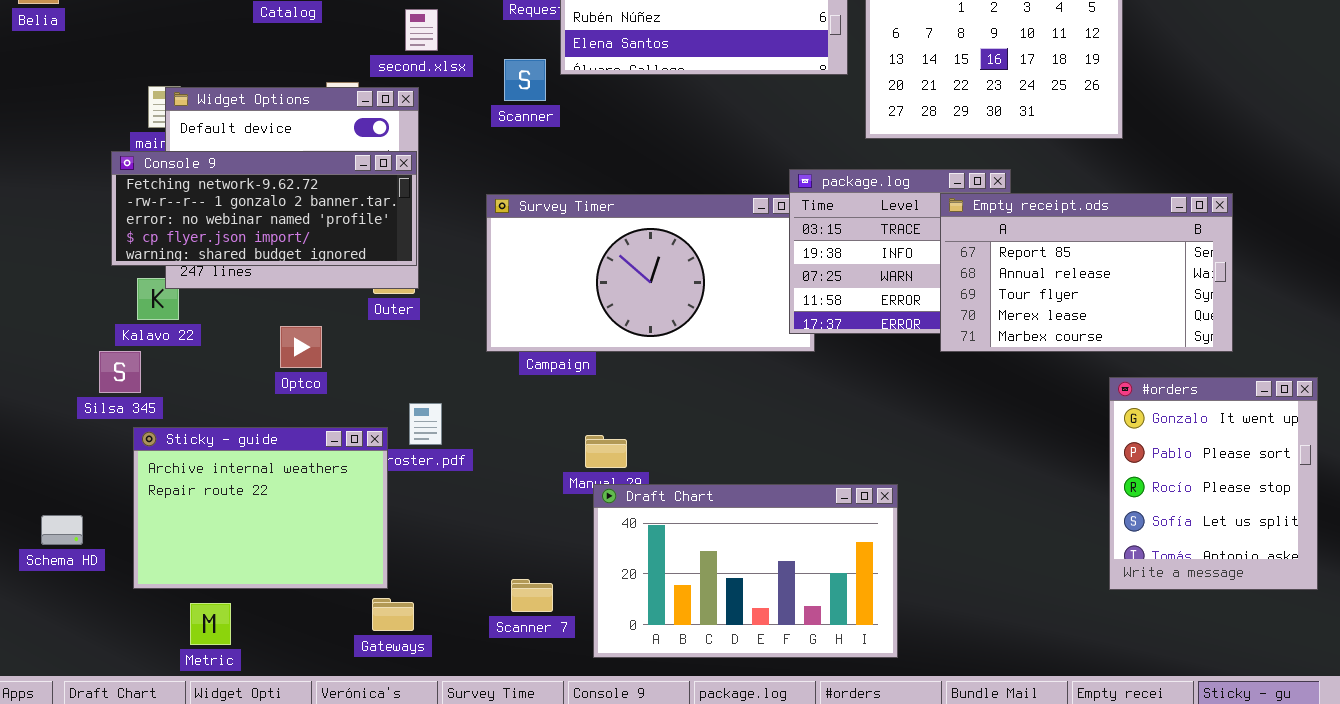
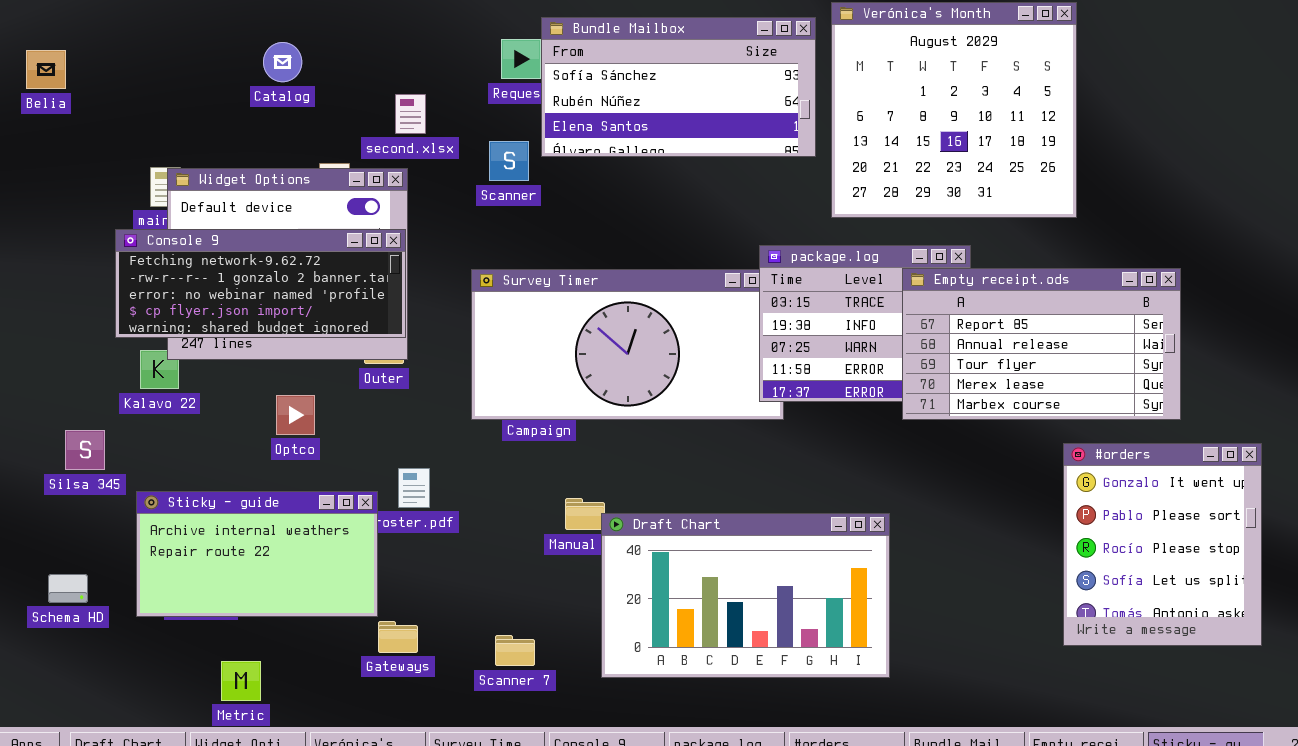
Silsa 345: [99,351,141,393] -> [65,430,105,470], moved
Sticky - guide: [133,427,388,589] -> [136,491,378,617], resized
Draft Chart: [593,484,898,658] -> [601,513,890,678], moved
Gateways: [372,598,414,631] -> [378,621,418,653], moved
Metric: [190,603,231,645] -> [221,661,261,701], moved

